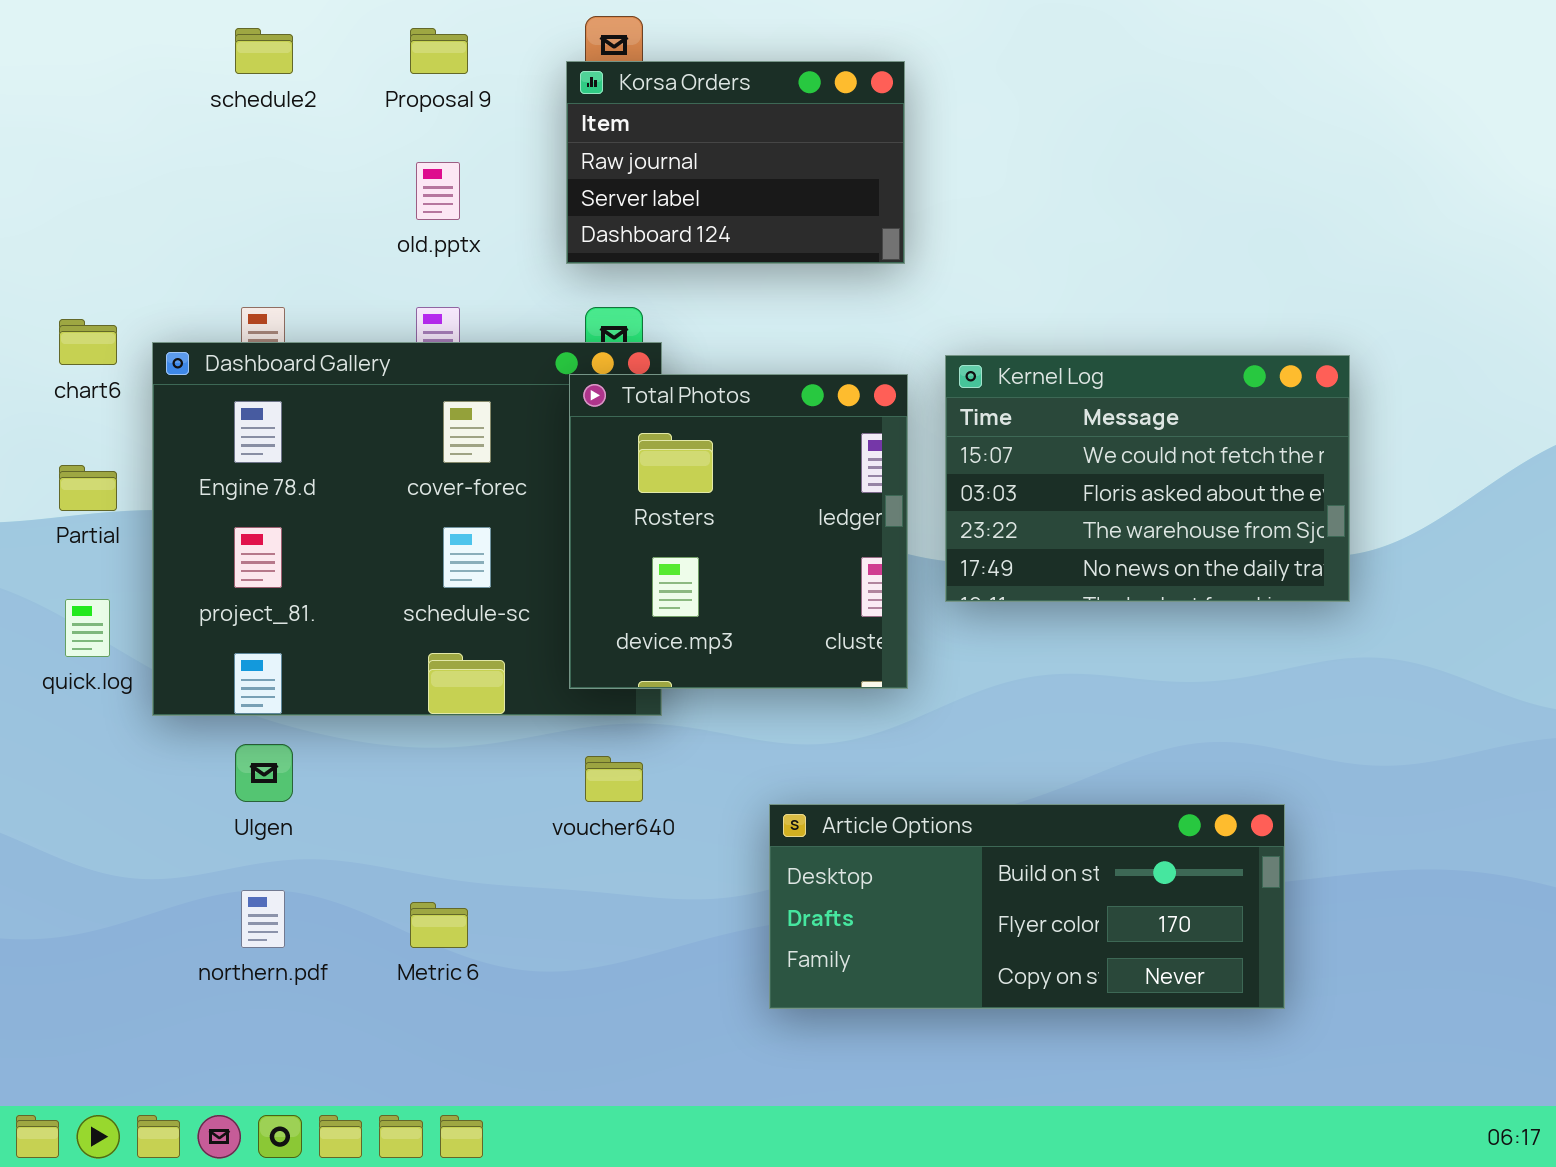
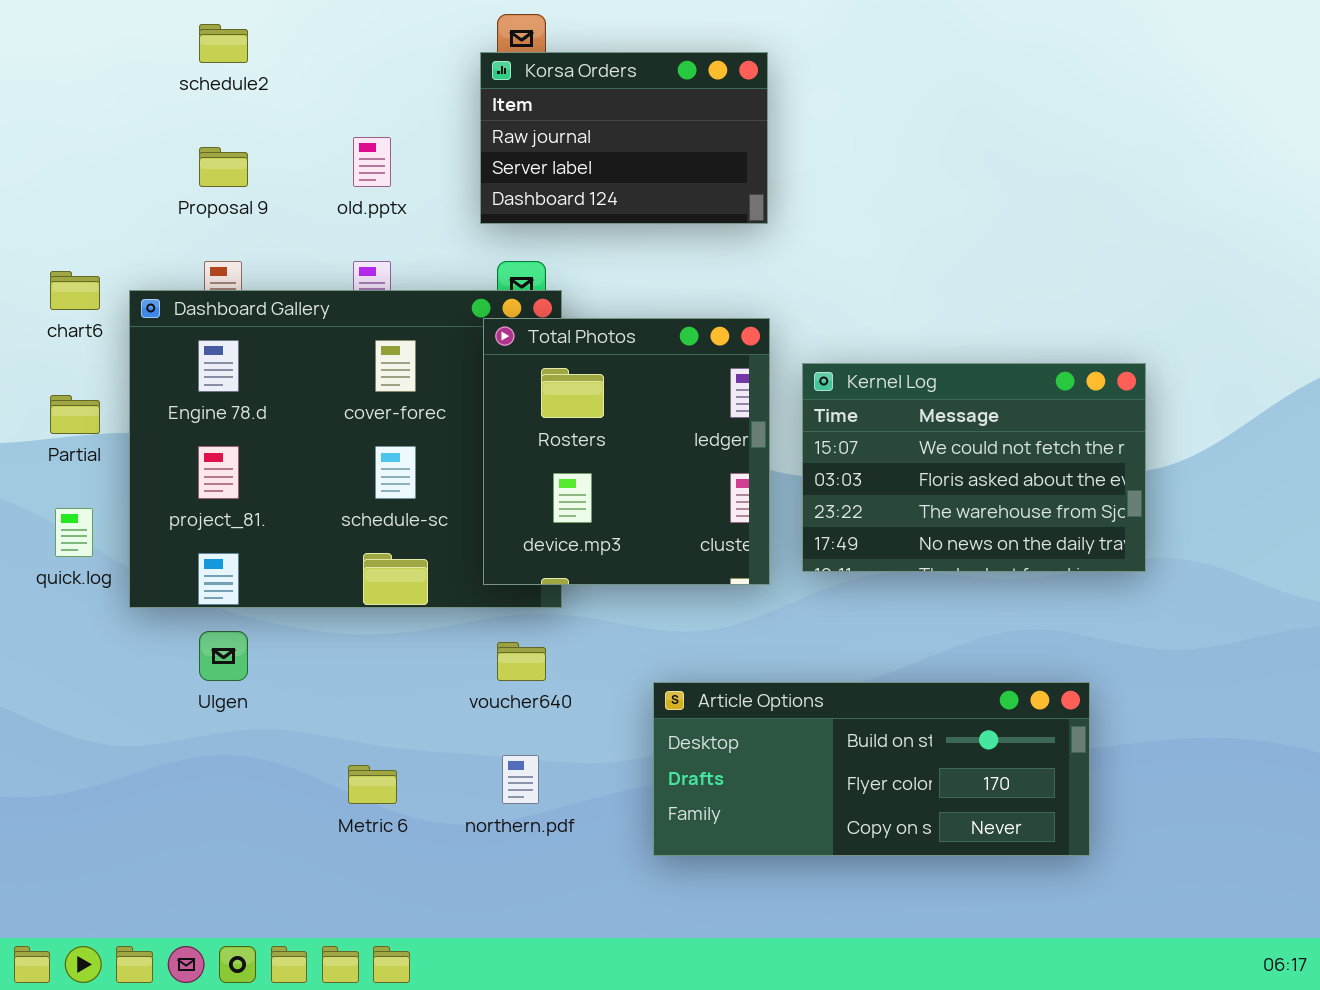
Proposal 9: [410,28,468,74] -> [199,147,248,187], moved
Kernel Log: [945,355,1350,602] -> [802,363,1146,572], moved
northern.pdf: [241,890,285,948] -> [502,755,539,804], moved

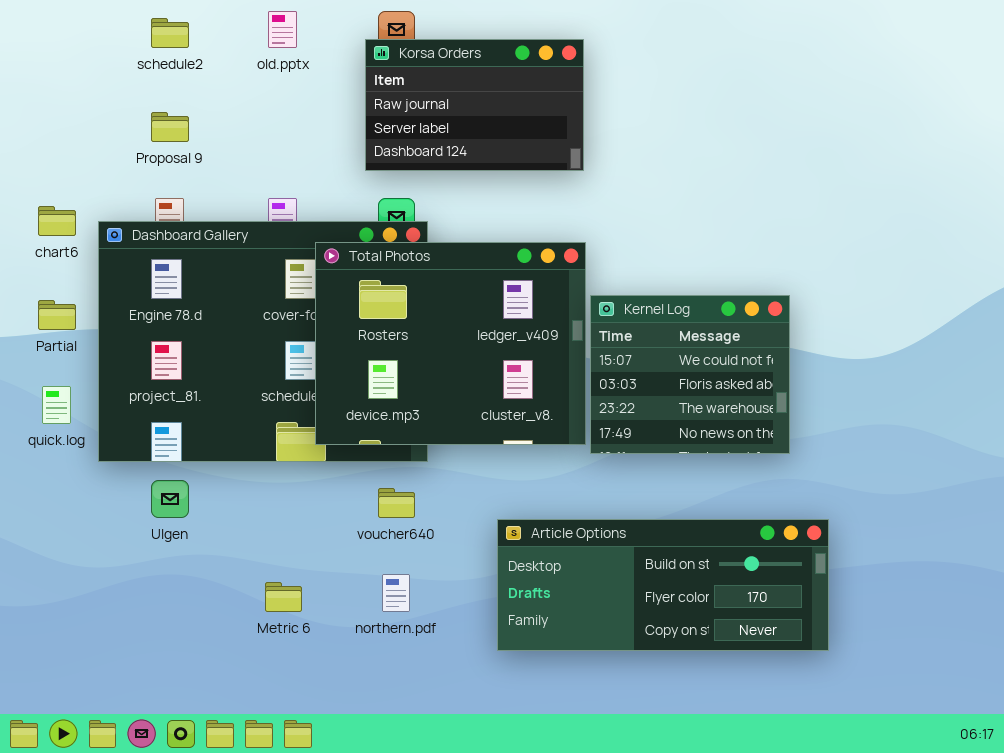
old.pptx: [353,137,391,187] -> [268,11,297,48], moved
Total Photos: [483,318,770,585] -> [315,242,586,445], resized
Kernel Log: [802,363,1146,572] -> [590,295,790,454], moved, resized

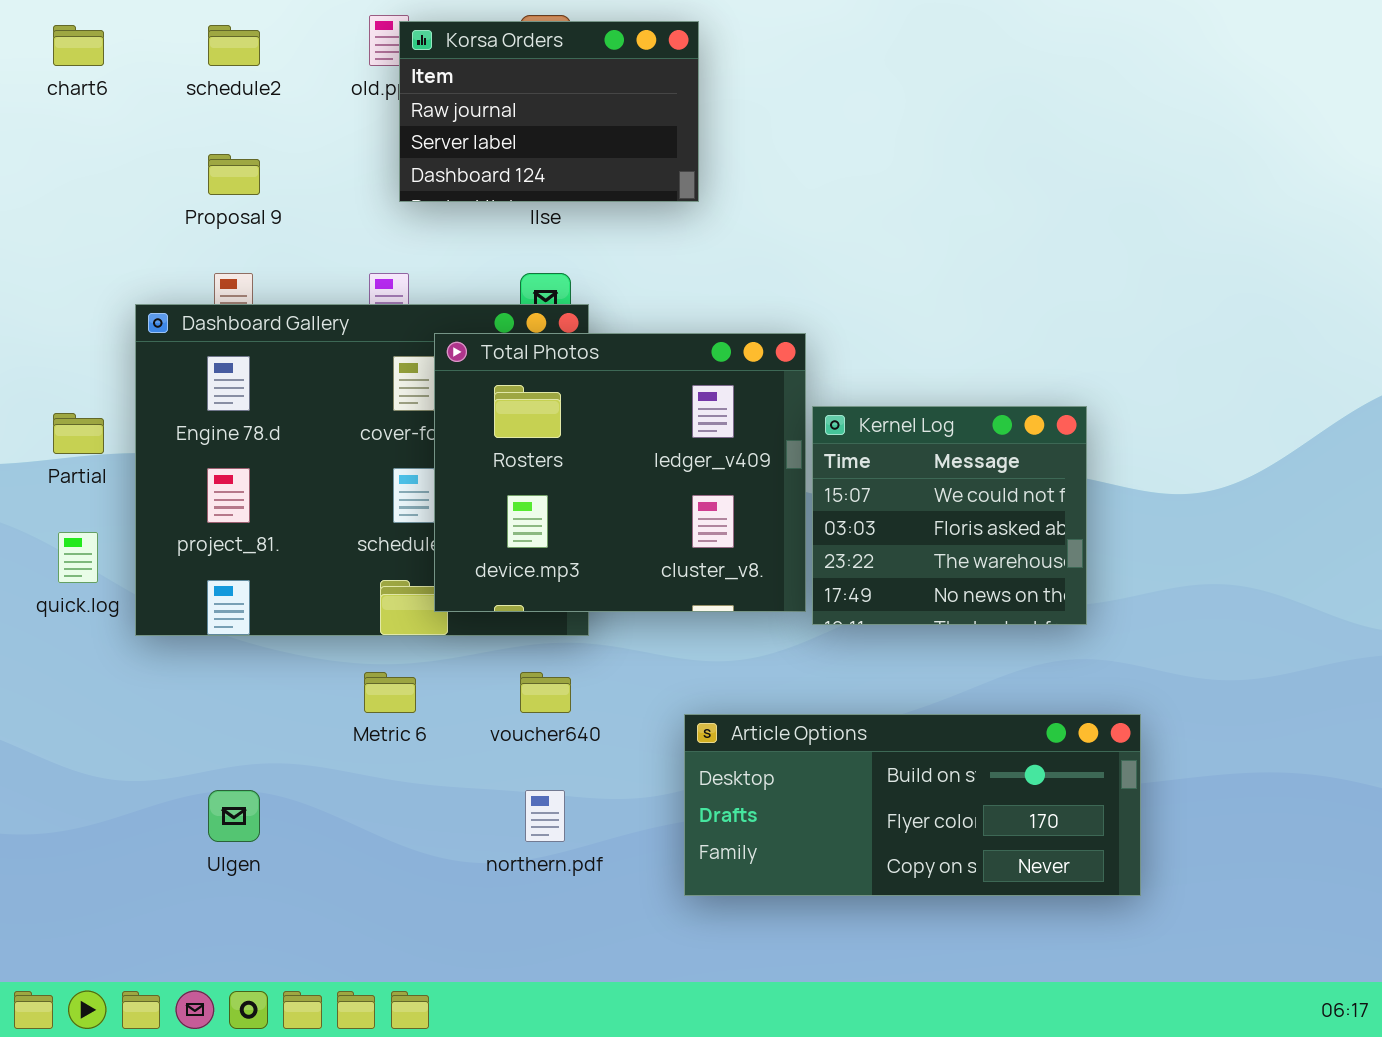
Korsa Orders: [365,39,584,171] -> [399,21,699,202], moved
chart6: [38,206,76,236] -> [53,25,104,66], moved
Ulgen: [151,480,189,518] -> [208,790,260,842], moved
Metric 6: [265,582,302,612] -> [364,672,416,713], moved

